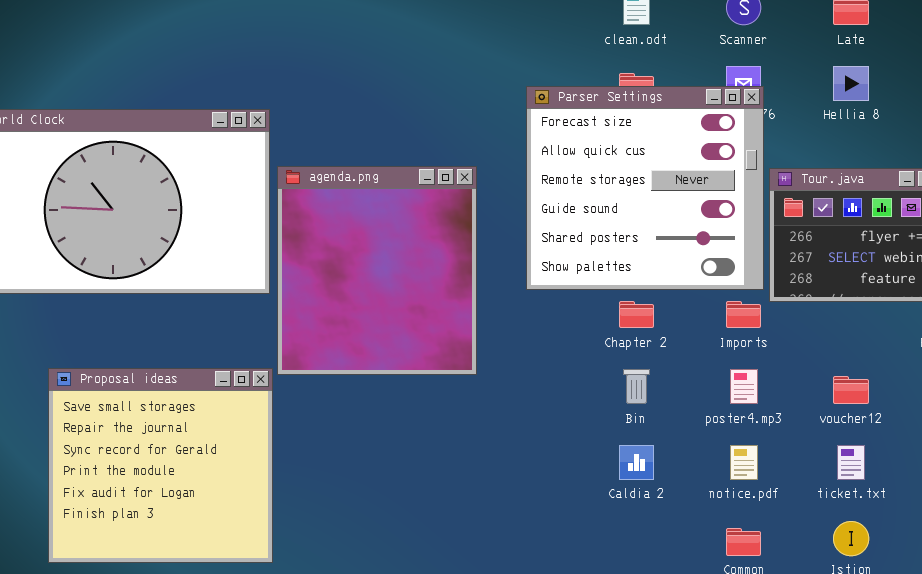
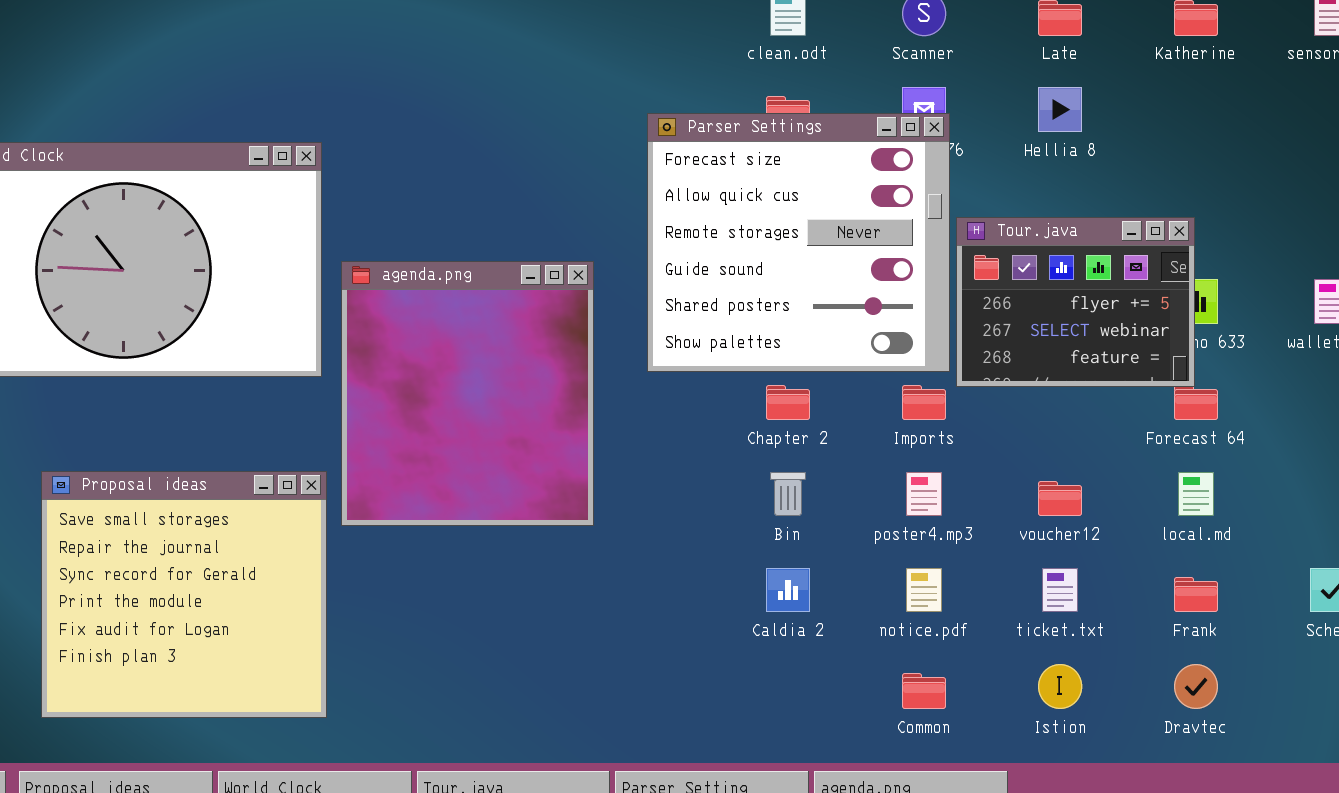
agenda.png: [277,166,477,375] -> [341,261,594,526], moved

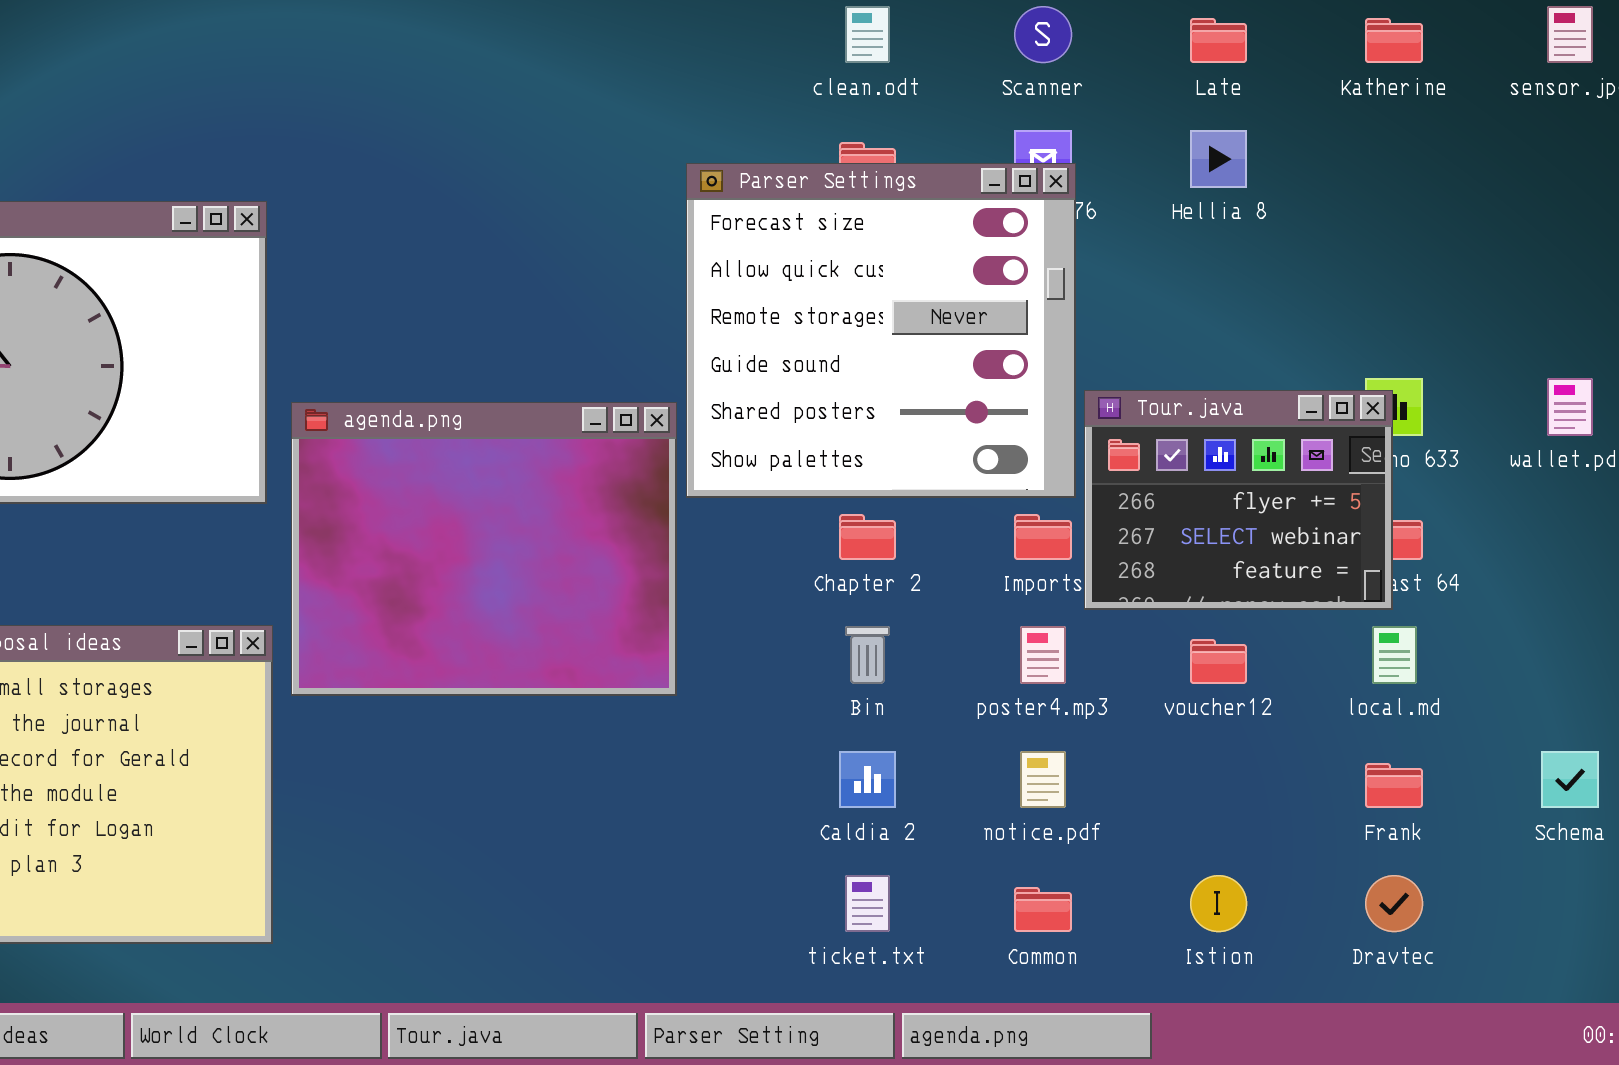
Tour.java: [956,217,1195,387] -> [1084,390,1393,610], moved
agenda.png: [341,261,594,526] -> [291,402,677,696], resized
ticket.txt: [1042,568,1078,612] -> [845,875,890,932], moved

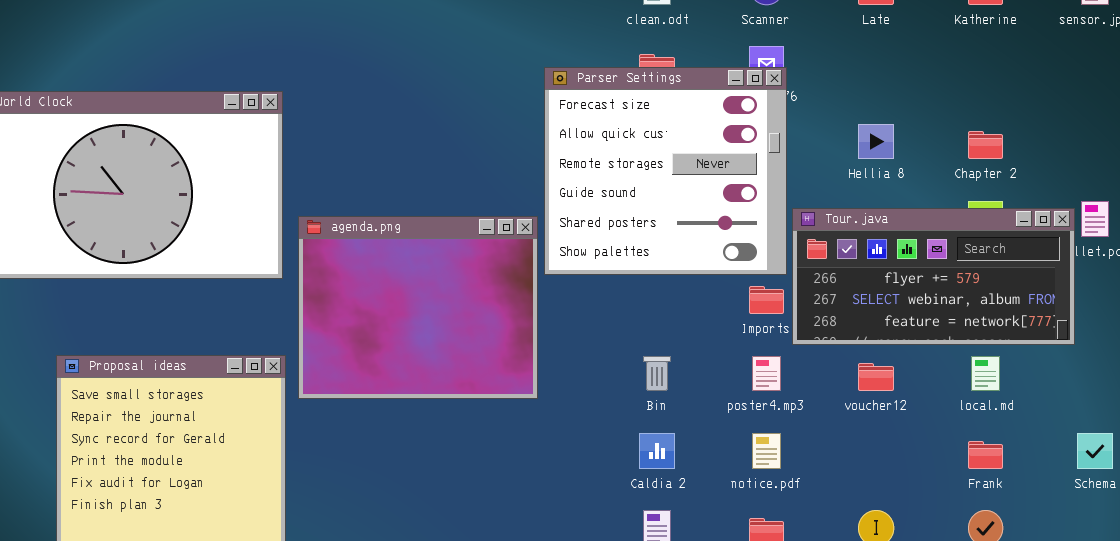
Hellia 8: [1190,130,1247,188] -> [858,124,894,159], moved
Tour.java: [1084,390,1393,610] -> [792,208,1075,345], resized
Chapter 2: [839,514,896,560] -> [968,131,1003,159], moved

